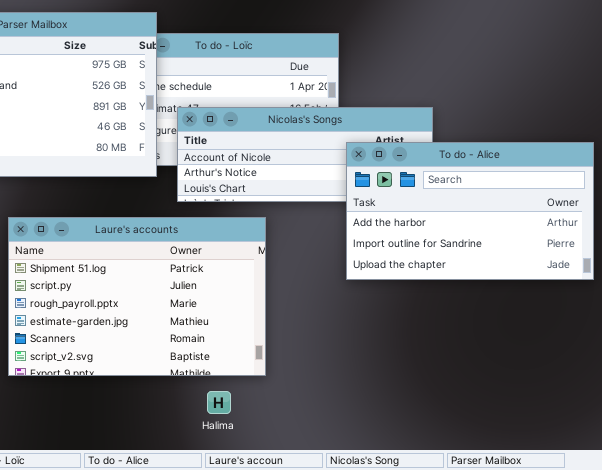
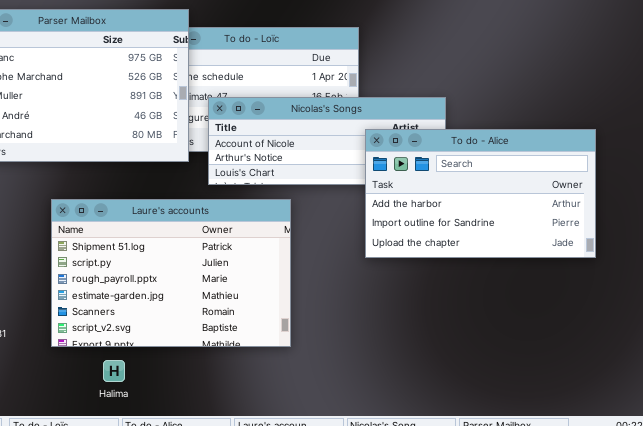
Halima: [207,391,231,414] -> [103,360,125,382], moved

